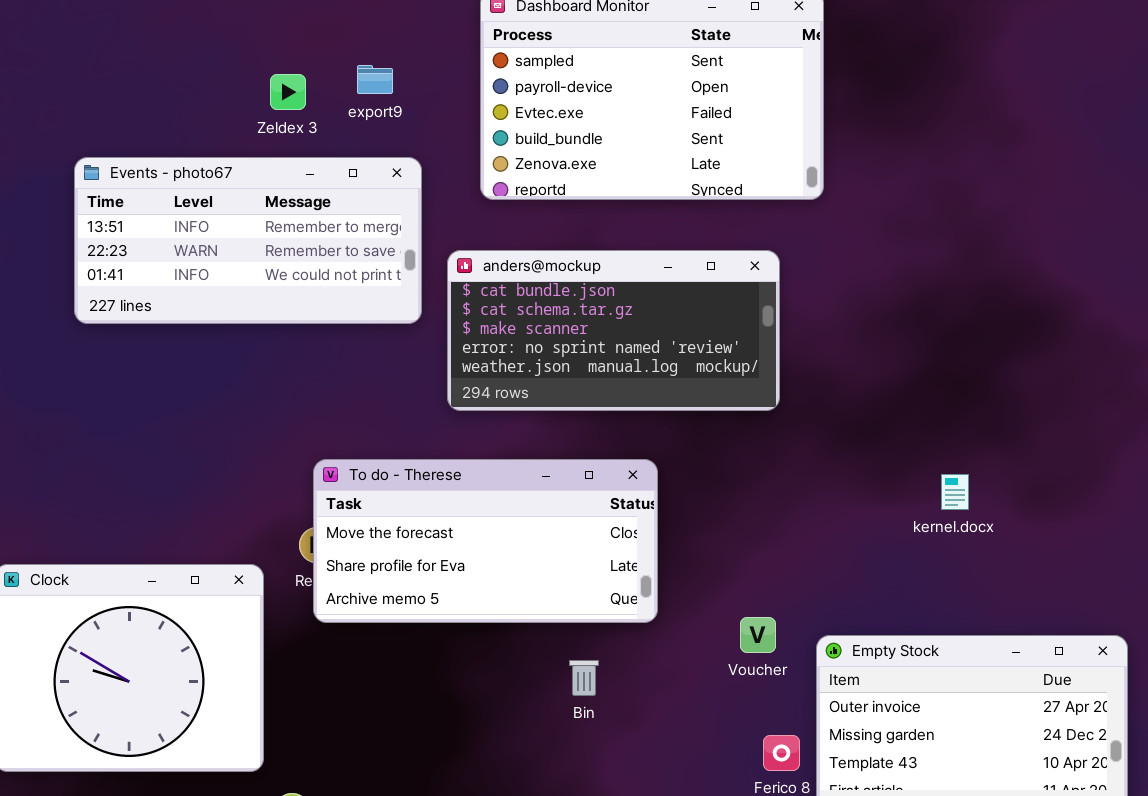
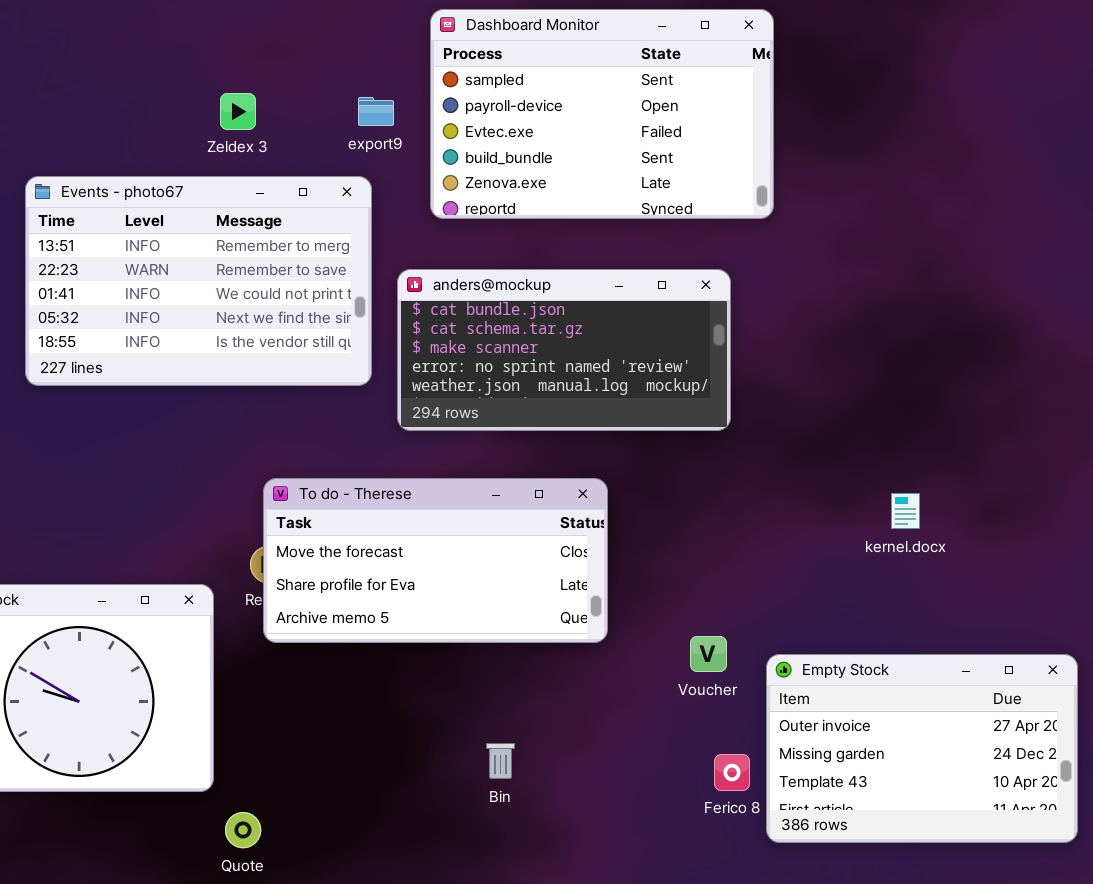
export9: [357,65,393,94] -> [358,97,394,126], moved
Events - photo67: [74,157,422,324] -> [25,176,372,386], resized
Bin: [569,660,599,696] -> [486,743,515,779], moved

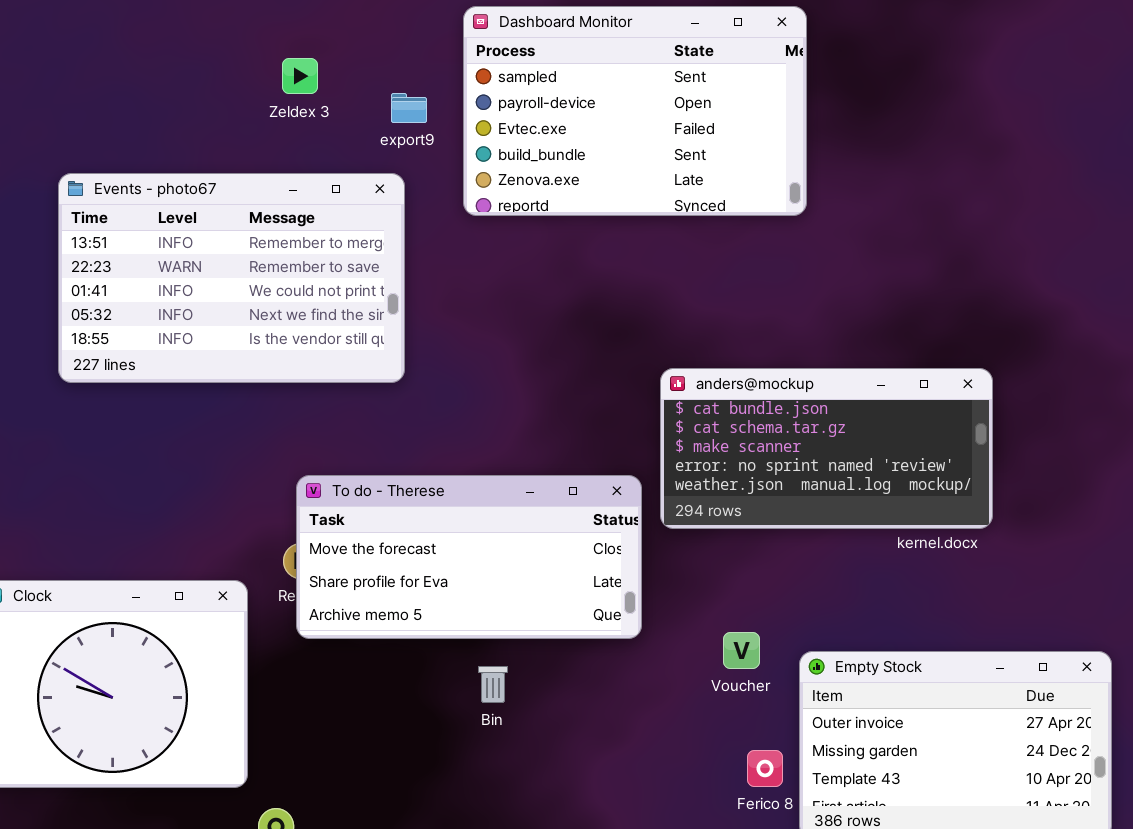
Zeldex 3: [220,93,256,130] -> [282,58,318,94], moved
anders@mockup: [397,269,731,431] -> [660,368,993,529], moved
Bin: [486,743,515,779] -> [478,666,508,703], moved

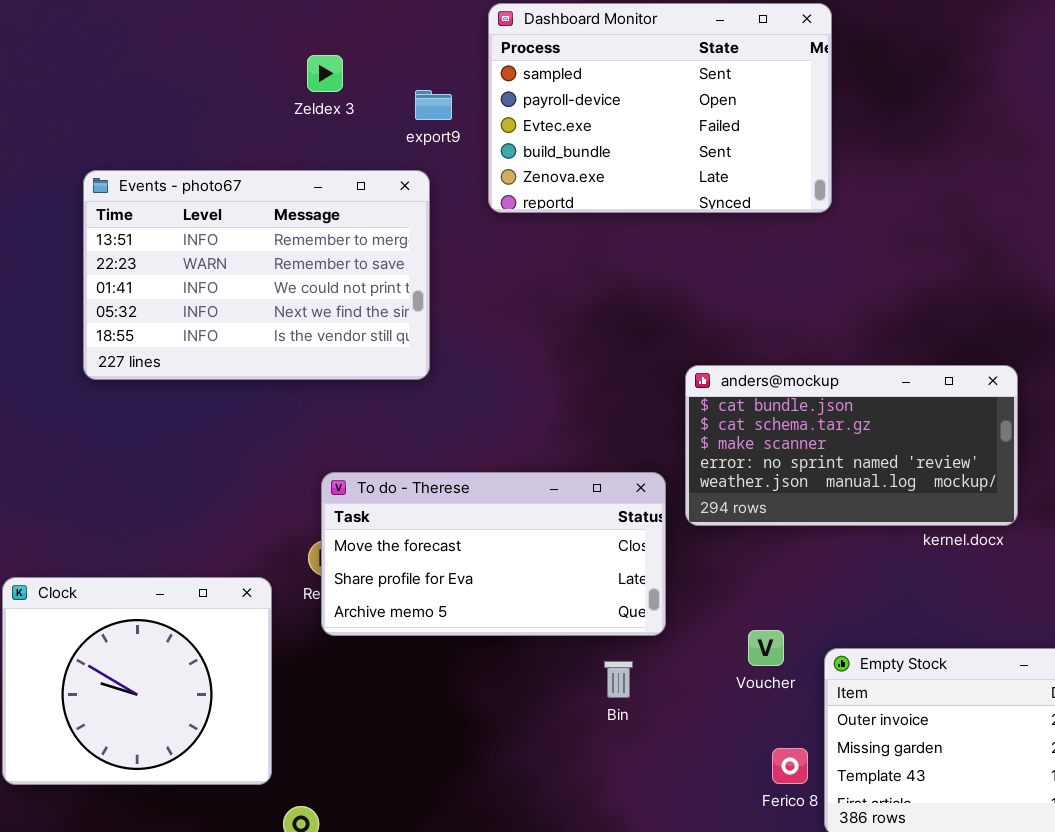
Bin: [478,666,508,703] -> [604,661,633,698], moved

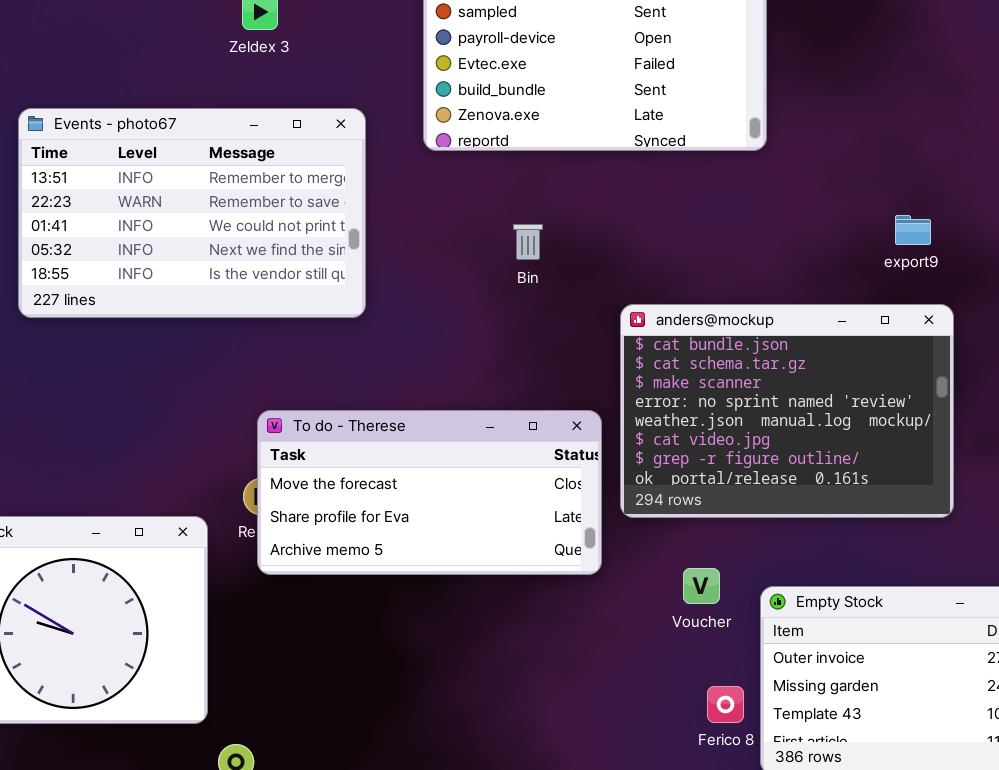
export9: [415,90,452,120] -> [895,215,931,245], moved
anders@mockup: [685,365,1018,526] -> [620,304,954,518], resized
Bin: [604,661,633,698] -> [513,224,543,260], moved

